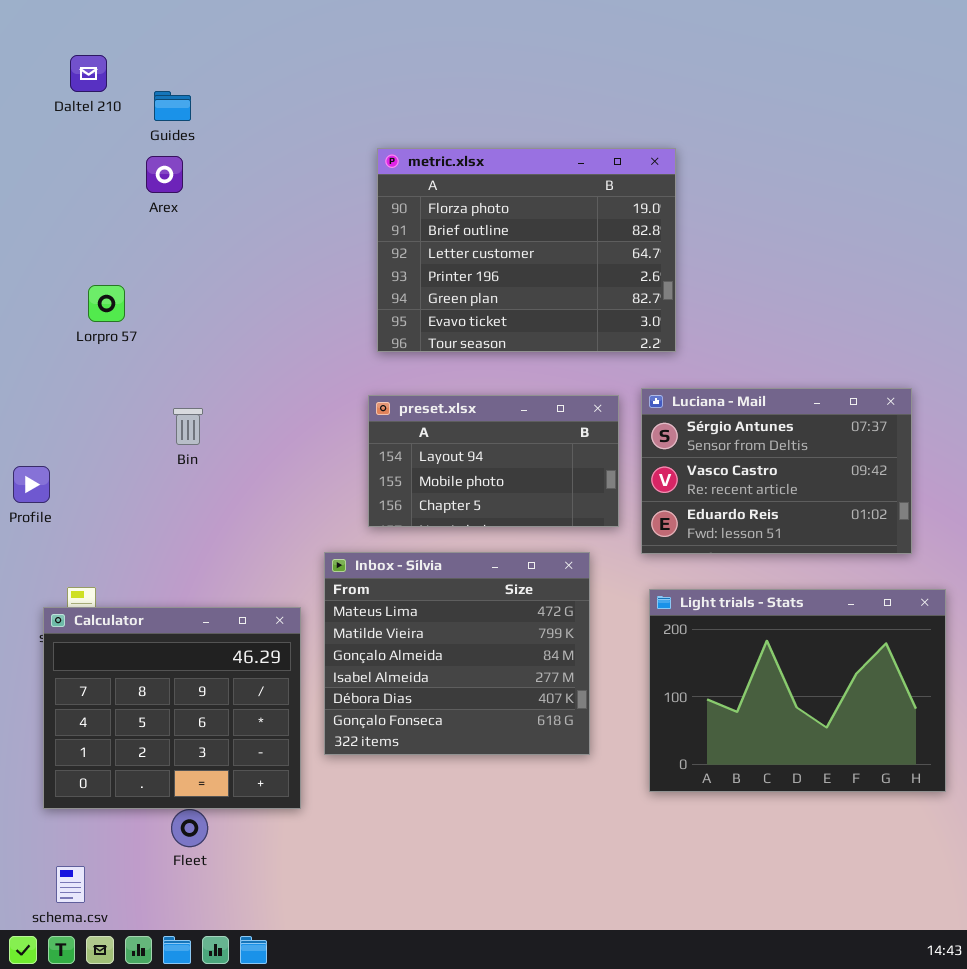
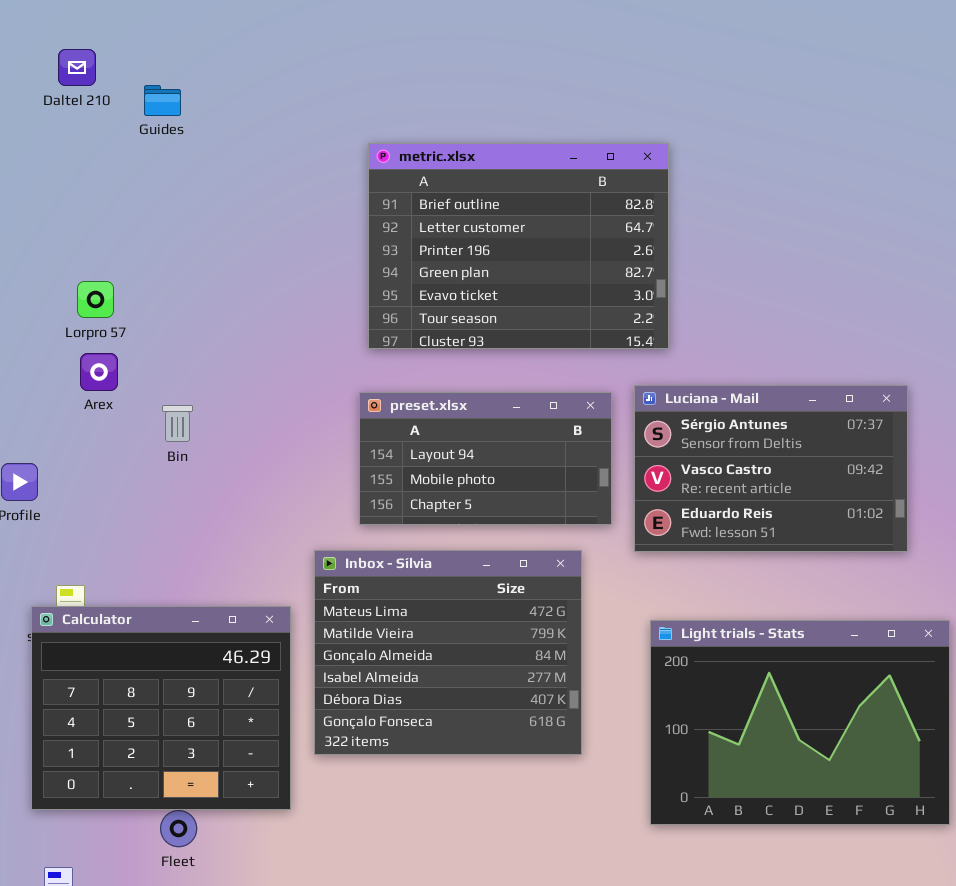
metric.xlsx: [377,148,676,352] -> [368,143,669,349], scrolled down 1 row
Arex: [146,156,183,193] -> [80,353,118,391], moved
Light trials - Stats: [649,589,946,792] -> [650,620,950,825], moved

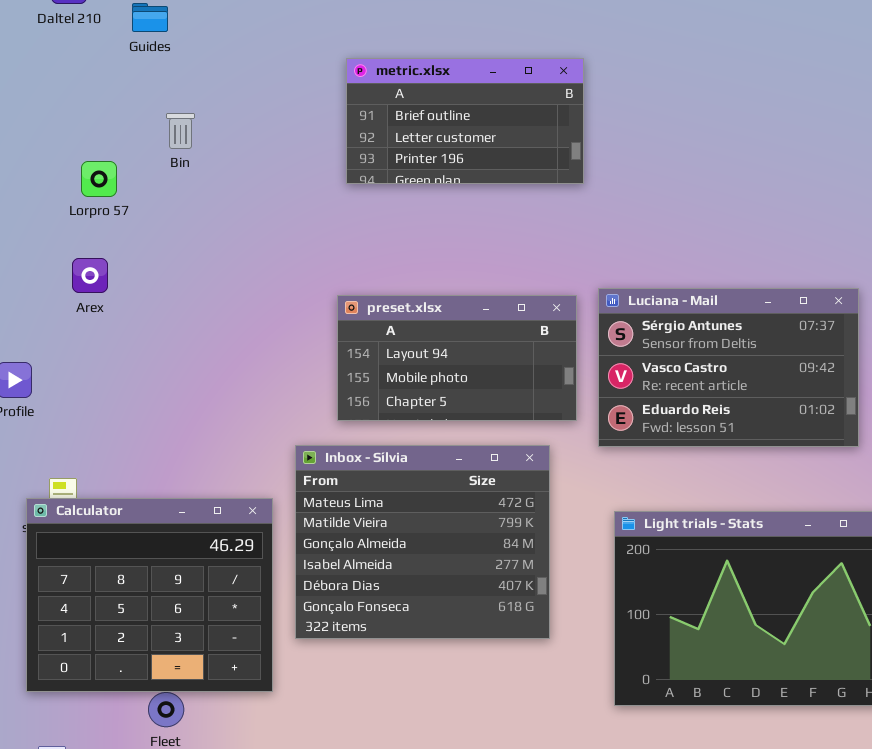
metric.xlsx: [368,143,669,349] -> [346,58,584,184], resized
Lorpro 57: [77,281,114,318] -> [81,161,117,197], moved
Bin: [162,405,193,442] -> [166,113,195,149], moved

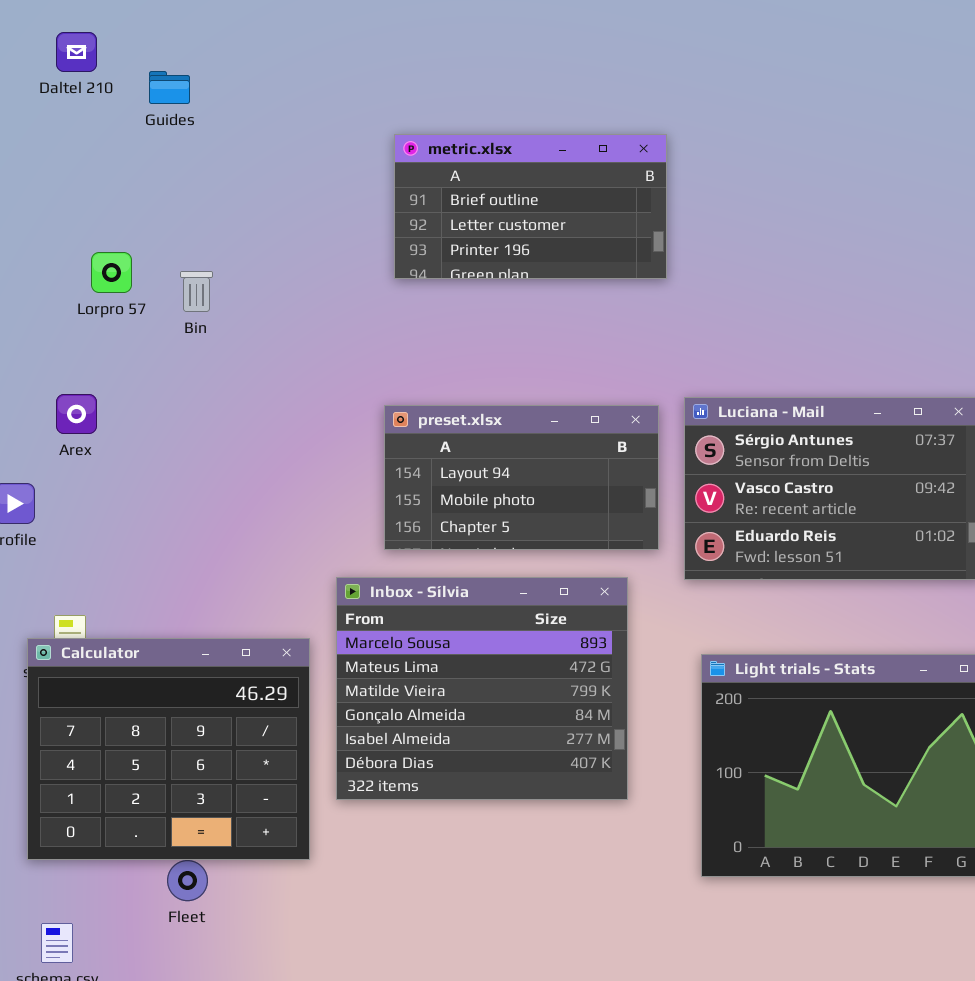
Bin: [166,113,195,149] -> [180,271,213,312], moved
Arex: [72,258,108,293] -> [56,394,97,434], moved
Inbox - Sílvia: [295,445,550,639] -> [336,577,628,800], scrolled up 1 row

